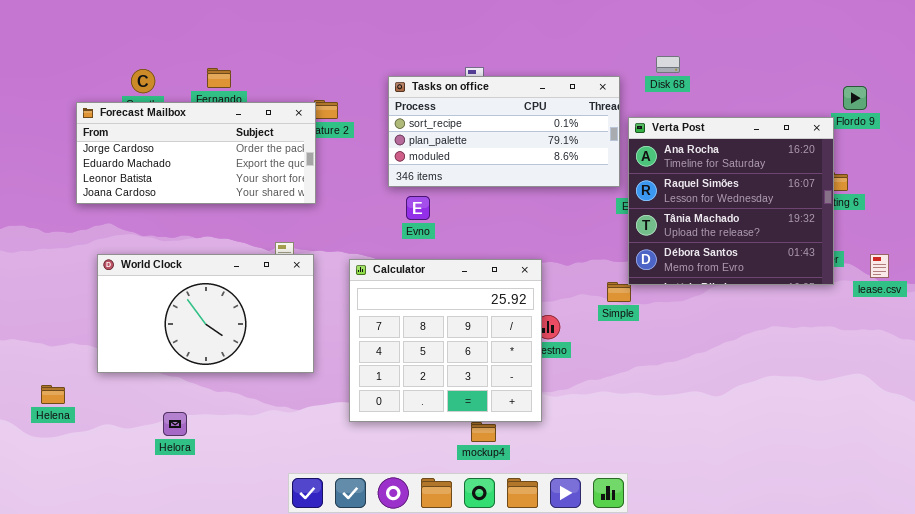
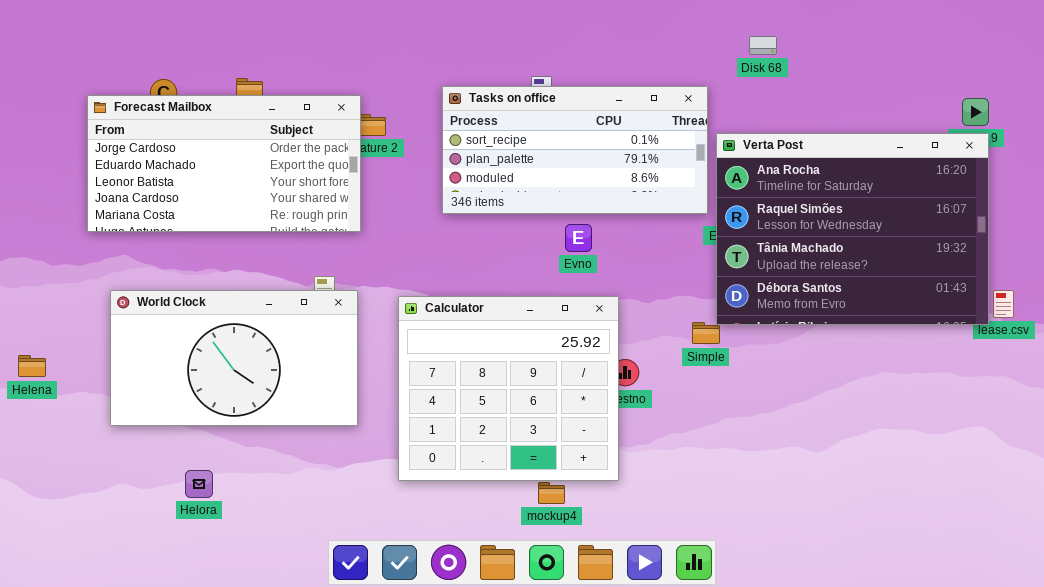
Disk 68: [656,56,680,73] -> [749,36,777,55], moved
Forecast Mailbox: [76,102,316,204] -> [87,95,361,232], resized
Verta Post: [628,117,834,285] -> [716,133,989,325], resized
Evno: [406,196,430,220] -> [565,224,592,252], moved
Helena: [41,385,65,404] -> [18,355,46,377], moved

